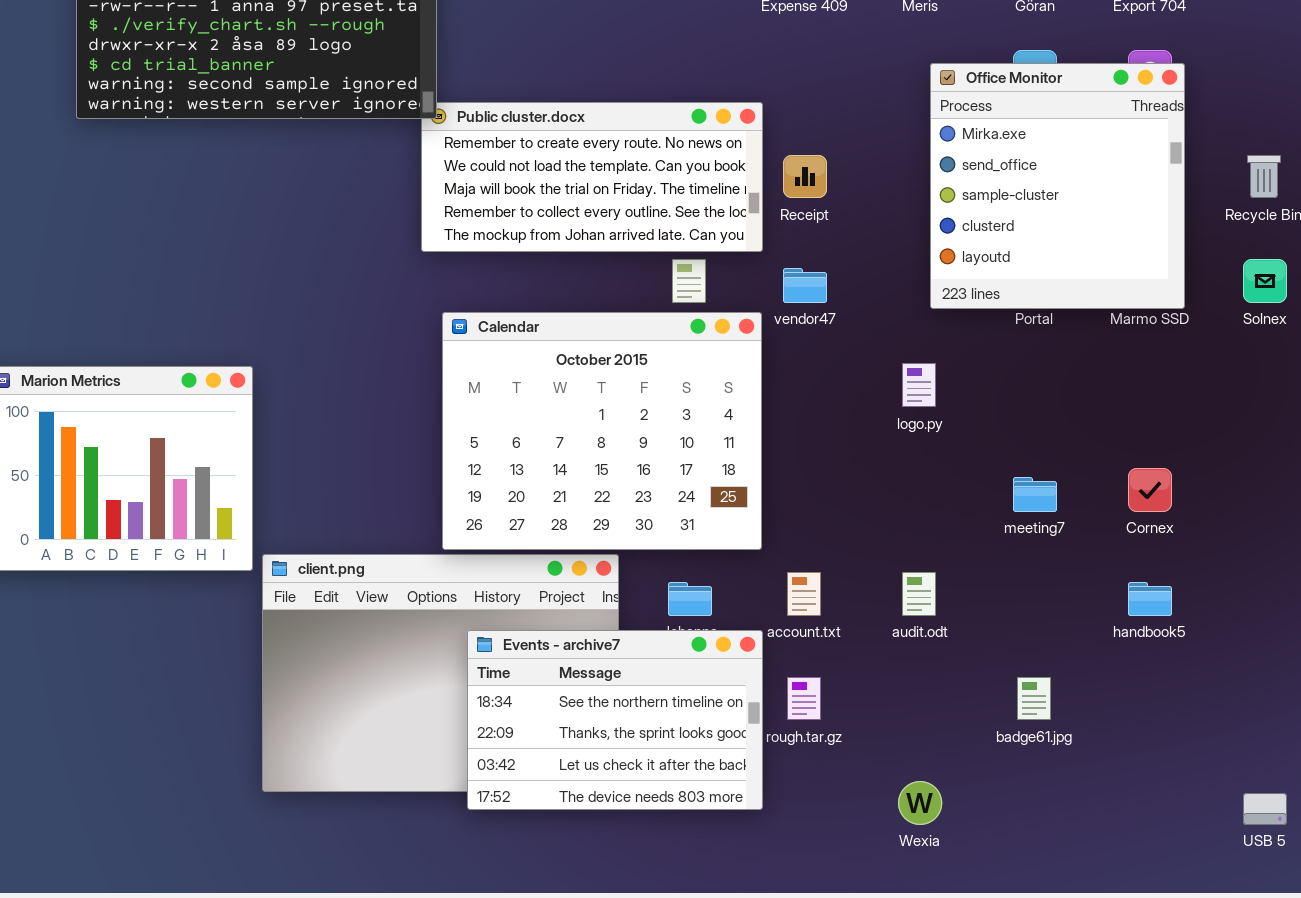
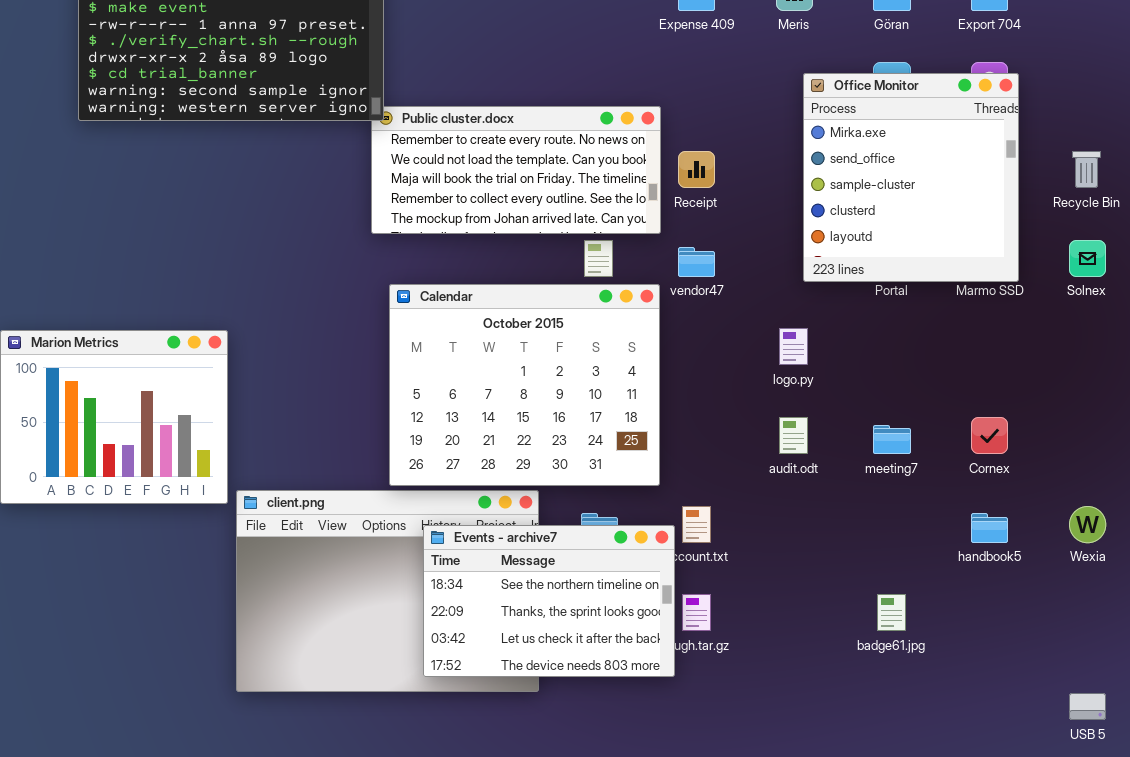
audit.odt: [902,572,936,616] -> [779,417,808,454], moved
Events - archive7: [467,630,763,810] -> [423,525,675,677], moved
Wexia: [898,781,942,825] -> [1069,506,1106,543], moved

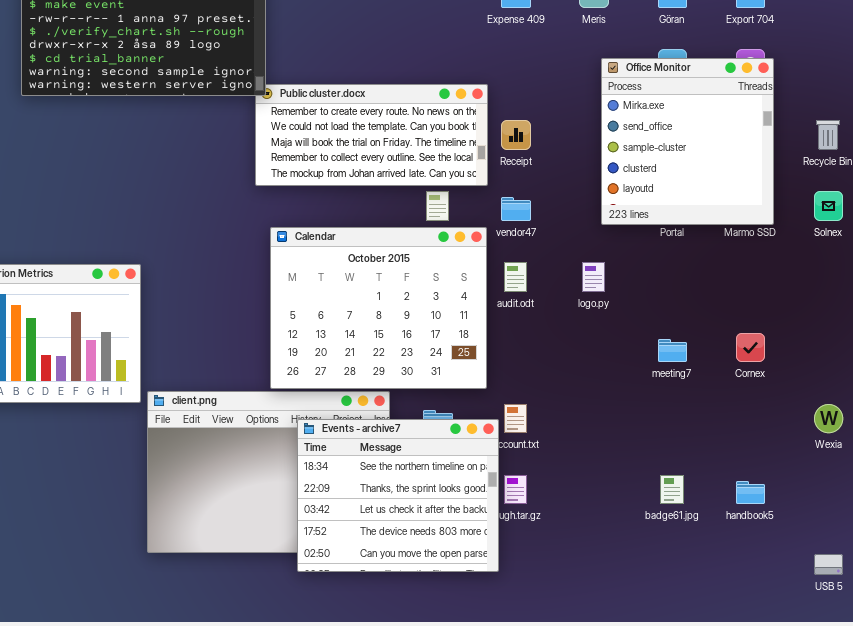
audit.odt: [779,417,808,454] -> [504,262,527,292], moved
handbook5: [971,513,1008,543] -> [736,481,765,504], moved
Events - archive7: [423,525,675,677] -> [297,419,499,572], resized

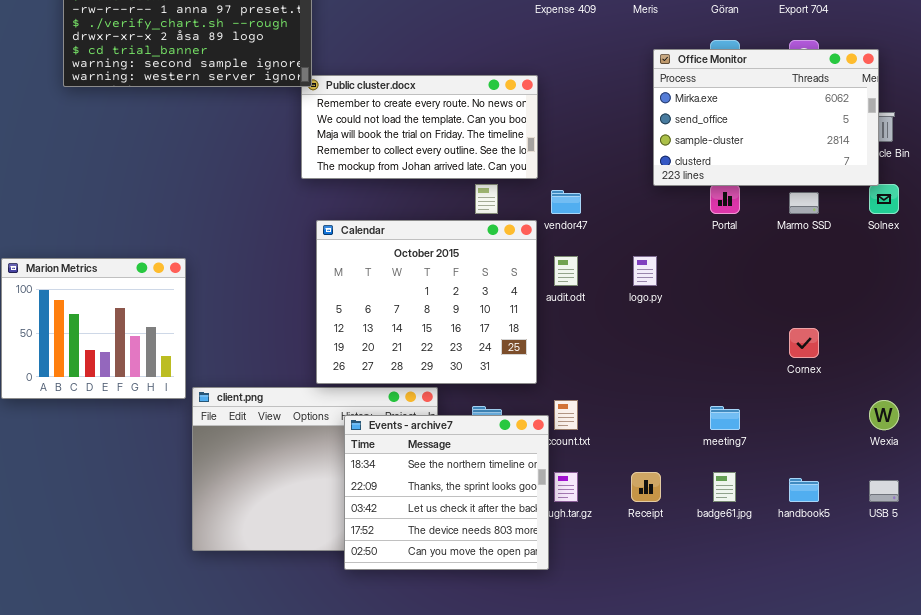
Office Monitor: [601,58,774,225] -> [653,49,879,186], resized
Receipt: [501,120,531,150] -> [631,472,661,502], moved
meeting7: [658,339,687,362] -> [710,406,740,430], moved
USB 5: [814,554,843,575] -> [869,480,899,502], moved

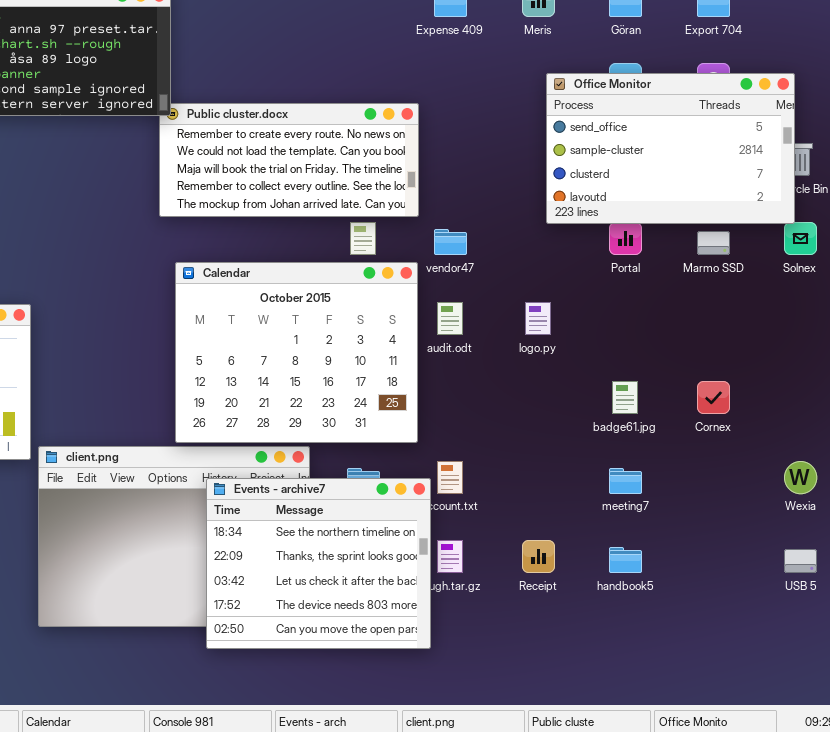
Office Monitor: [653,49,879,186] -> [546,73,795,224], scrolled down 1 row
badge61.jpg: [713,472,736,502] -> [612,381,638,414], moved
handbook5: [789,478,819,502] -> [609,547,642,573], moved

